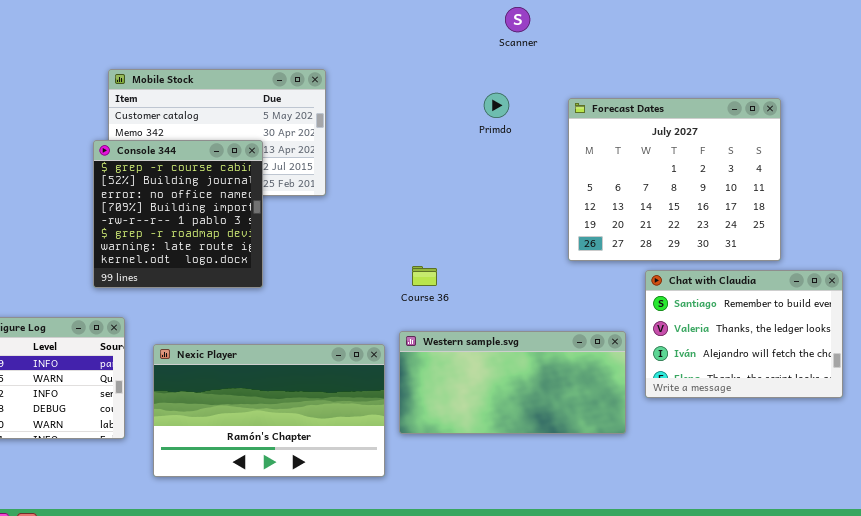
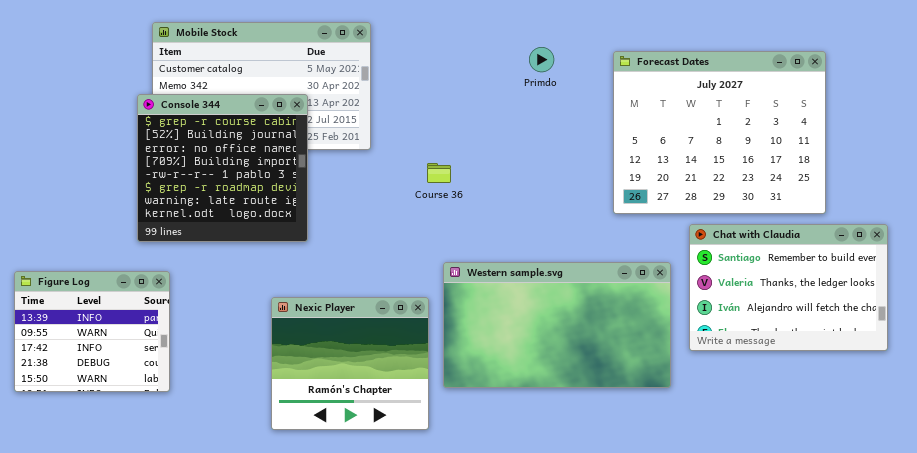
Course 36: [412,266,437,286] -> [427,163,451,183], moved
Western sample.svg: [399,331,626,434] -> [443,262,671,388], resized
Nexic Player: [153,344,385,477] -> [271,297,429,430], resized

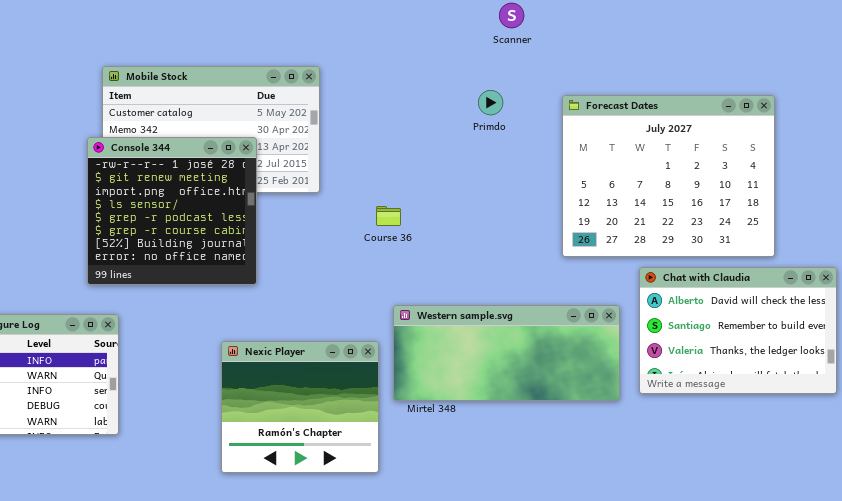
Console 344: [137,94,308,242] -> [87,137,257,285], scrolled up 5 rows
Chat with Claudia: [689,224,888,351] -> [639,267,837,394], scrolled up 1 row
Western sample.svg: [443,262,671,388] -> [393,305,620,401], resized

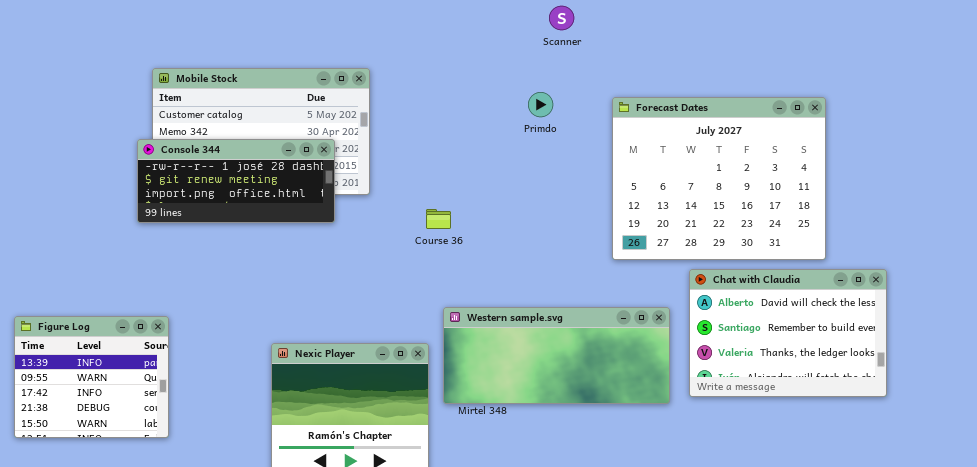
Console 344: [87,137,257,285] -> [137,139,335,223], resized

